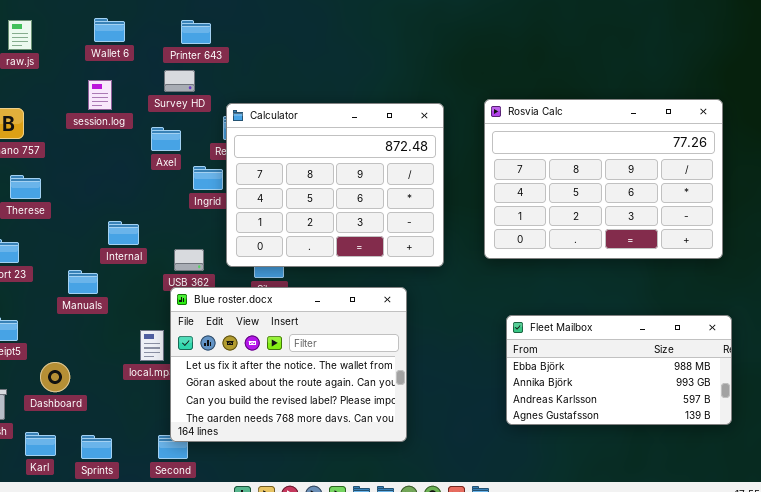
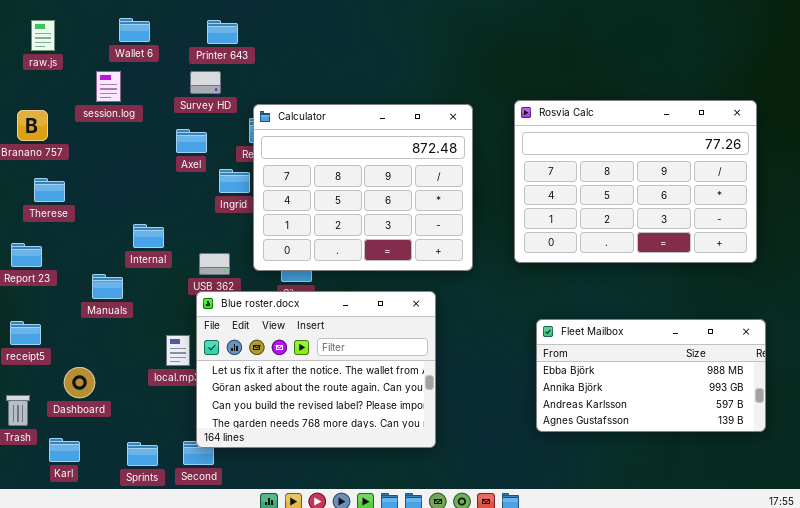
session.log: [88,80,112,110] -> [96,71,121,102], moved
Sprints: [81,435,112,459] -> [127,442,158,466], moved

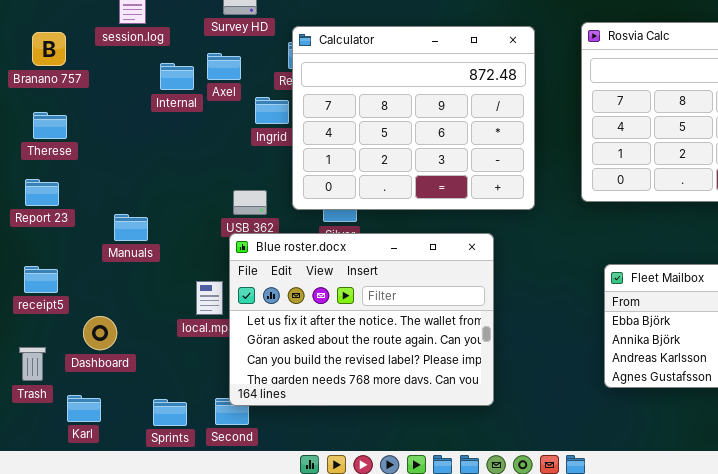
Therese: [34,178,65,202] -> [33,112,67,139], moved
Internal: [133,224,164,248] -> [160,63,194,90], moved

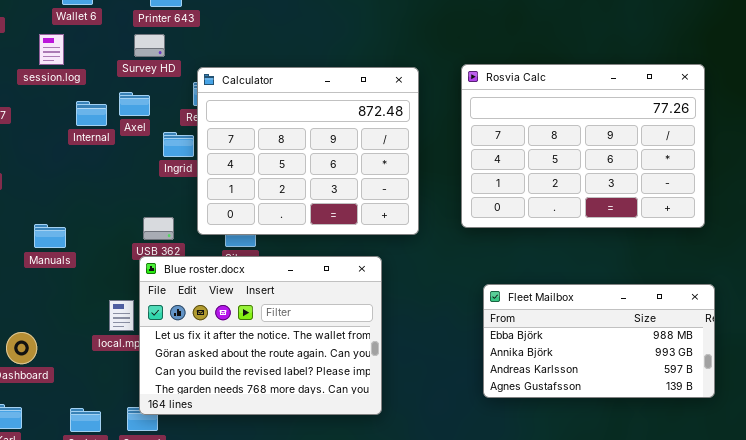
Manuals: [114,214,148,241] -> [34,224,66,248], moved

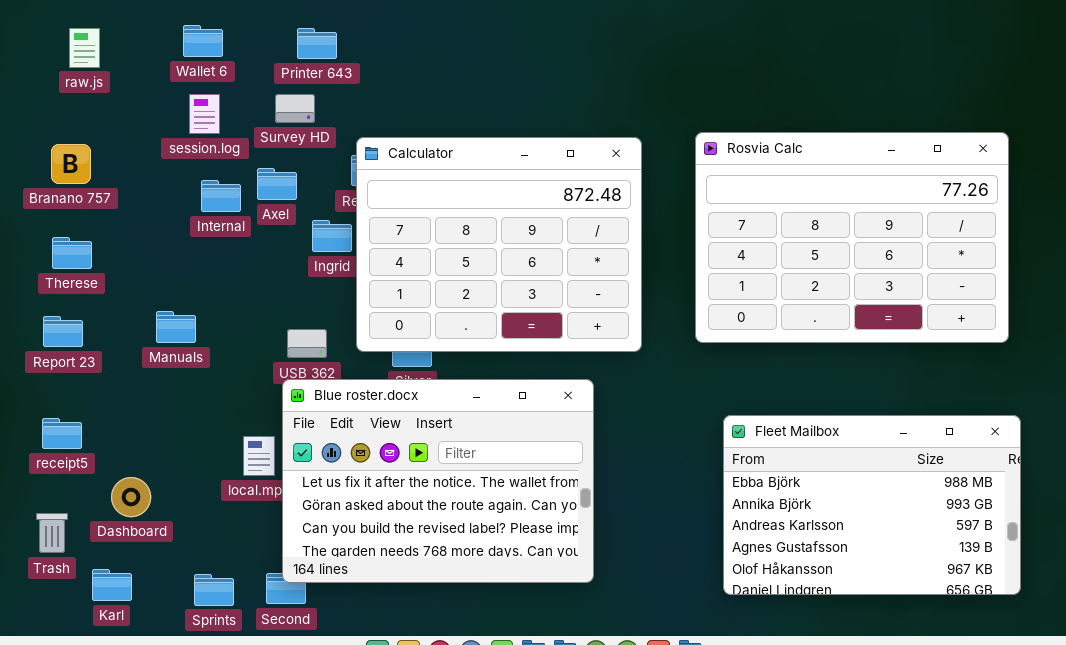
session.log: [39,34,64,65] -> [189,94,220,134], moved
Manuals: [34,224,66,248] -> [156,311,196,343], moved
Fleet Mailbox: [483,284,715,398] -> [723,415,1021,595], resized

